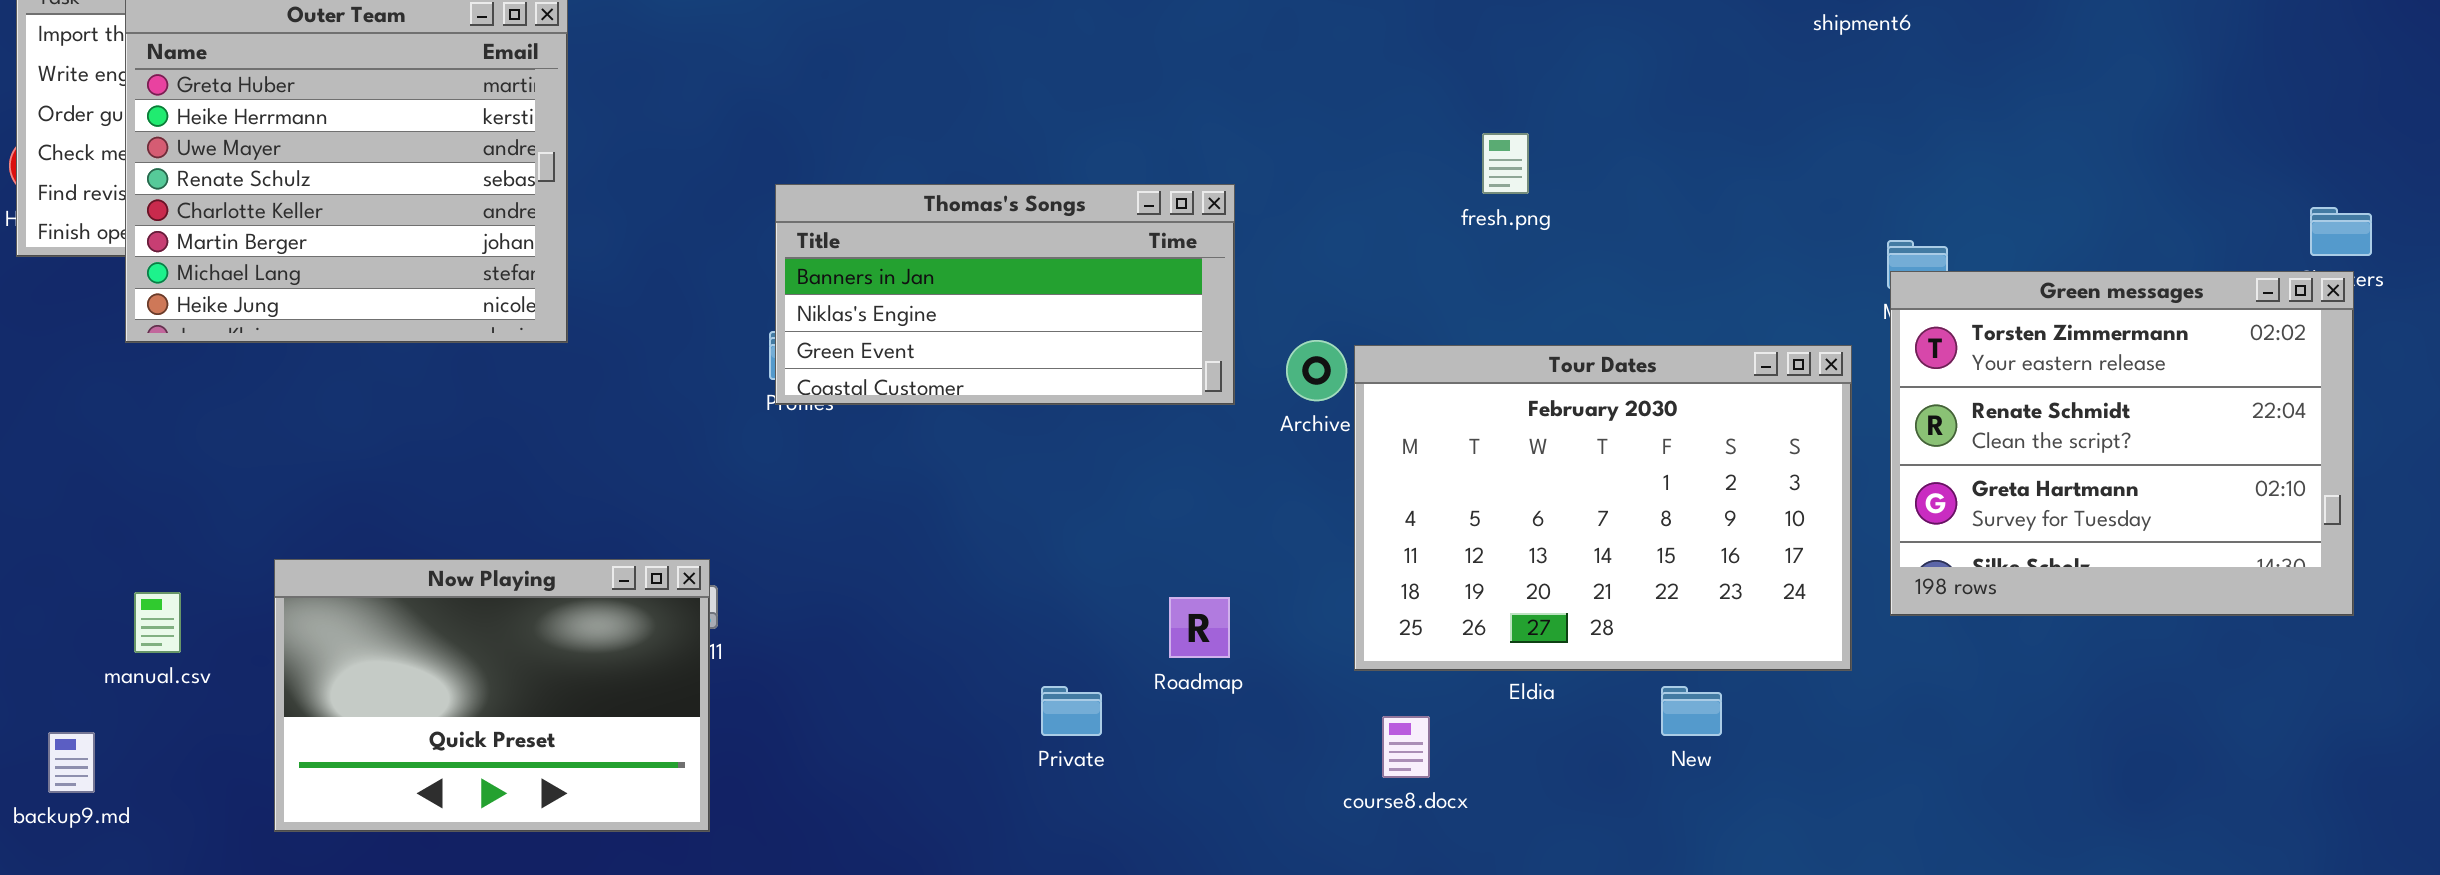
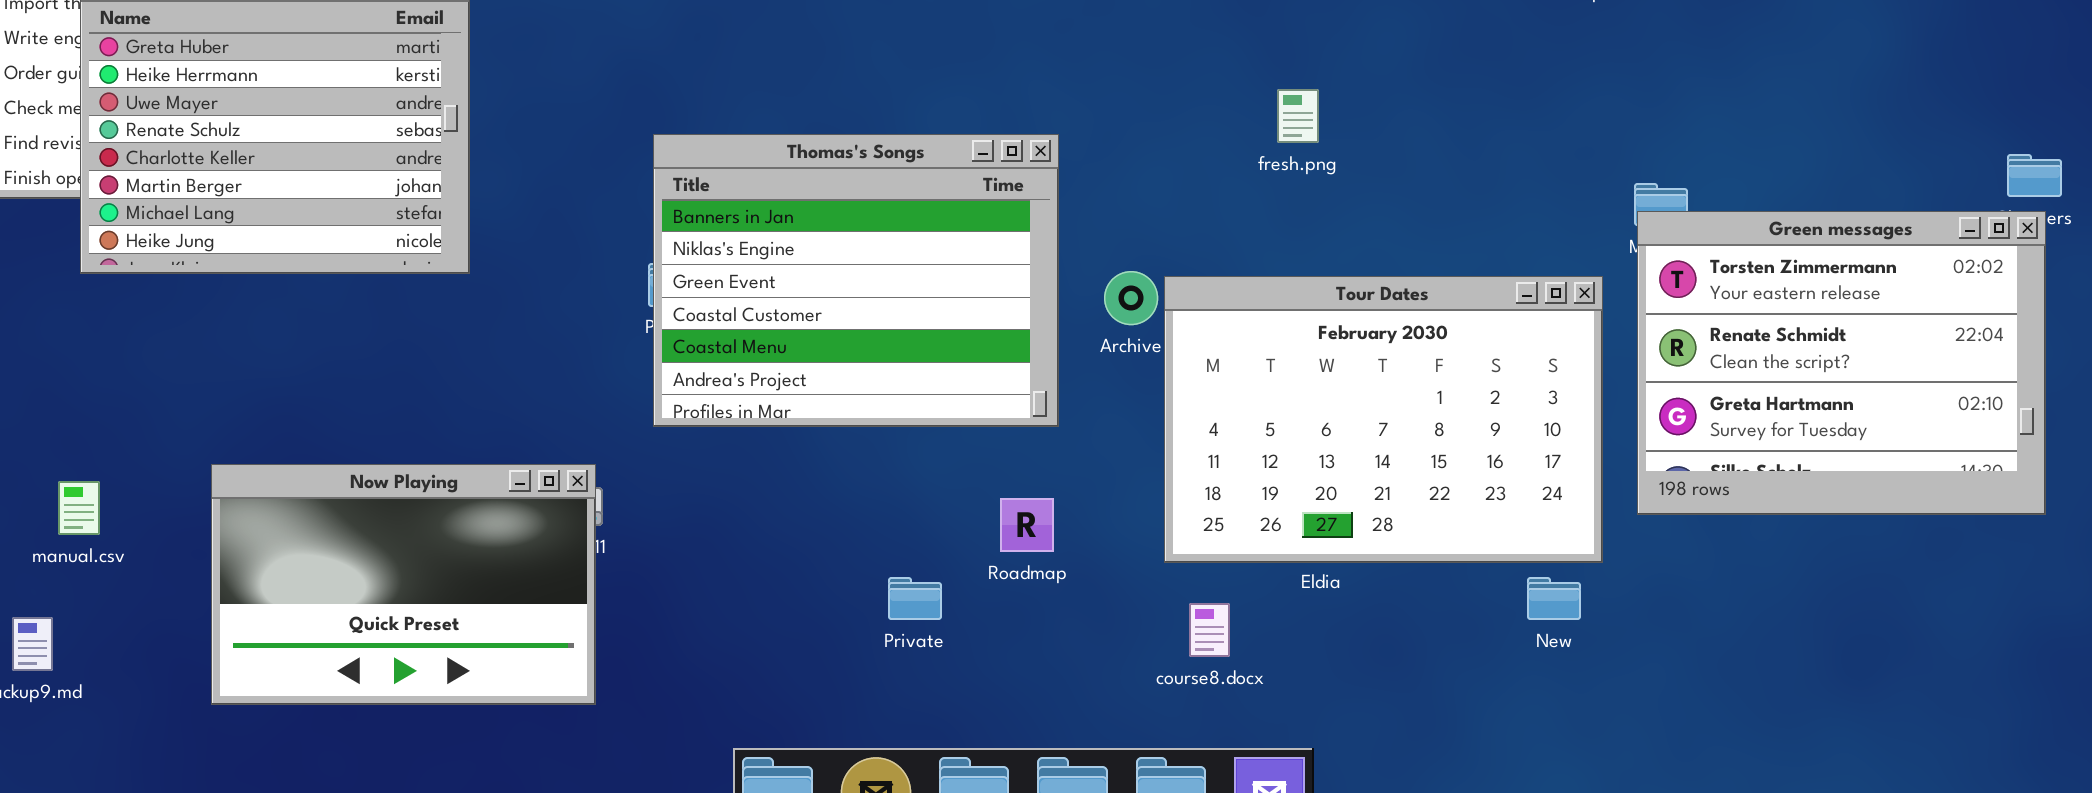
Thomas's Songs: [775,184,1235,405] -> [653,134,1059,427], resized
manual.csv: [134,592,181,653] -> [58,481,100,535], moved
New: [1661,686,1722,736] -> [1527,577,1581,620], moved

